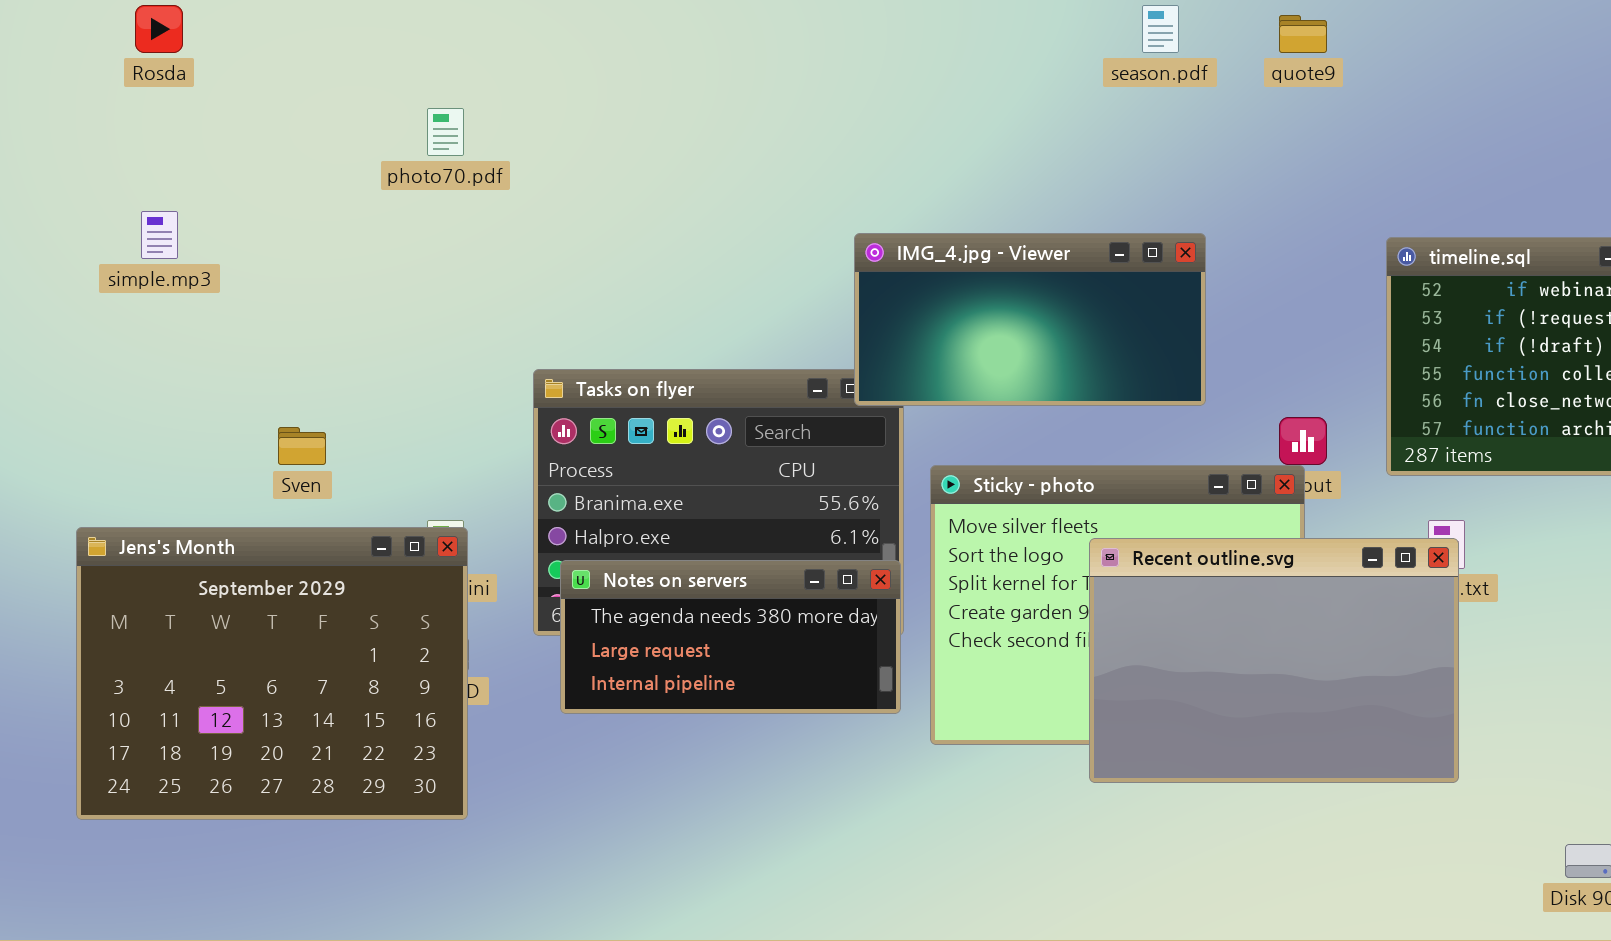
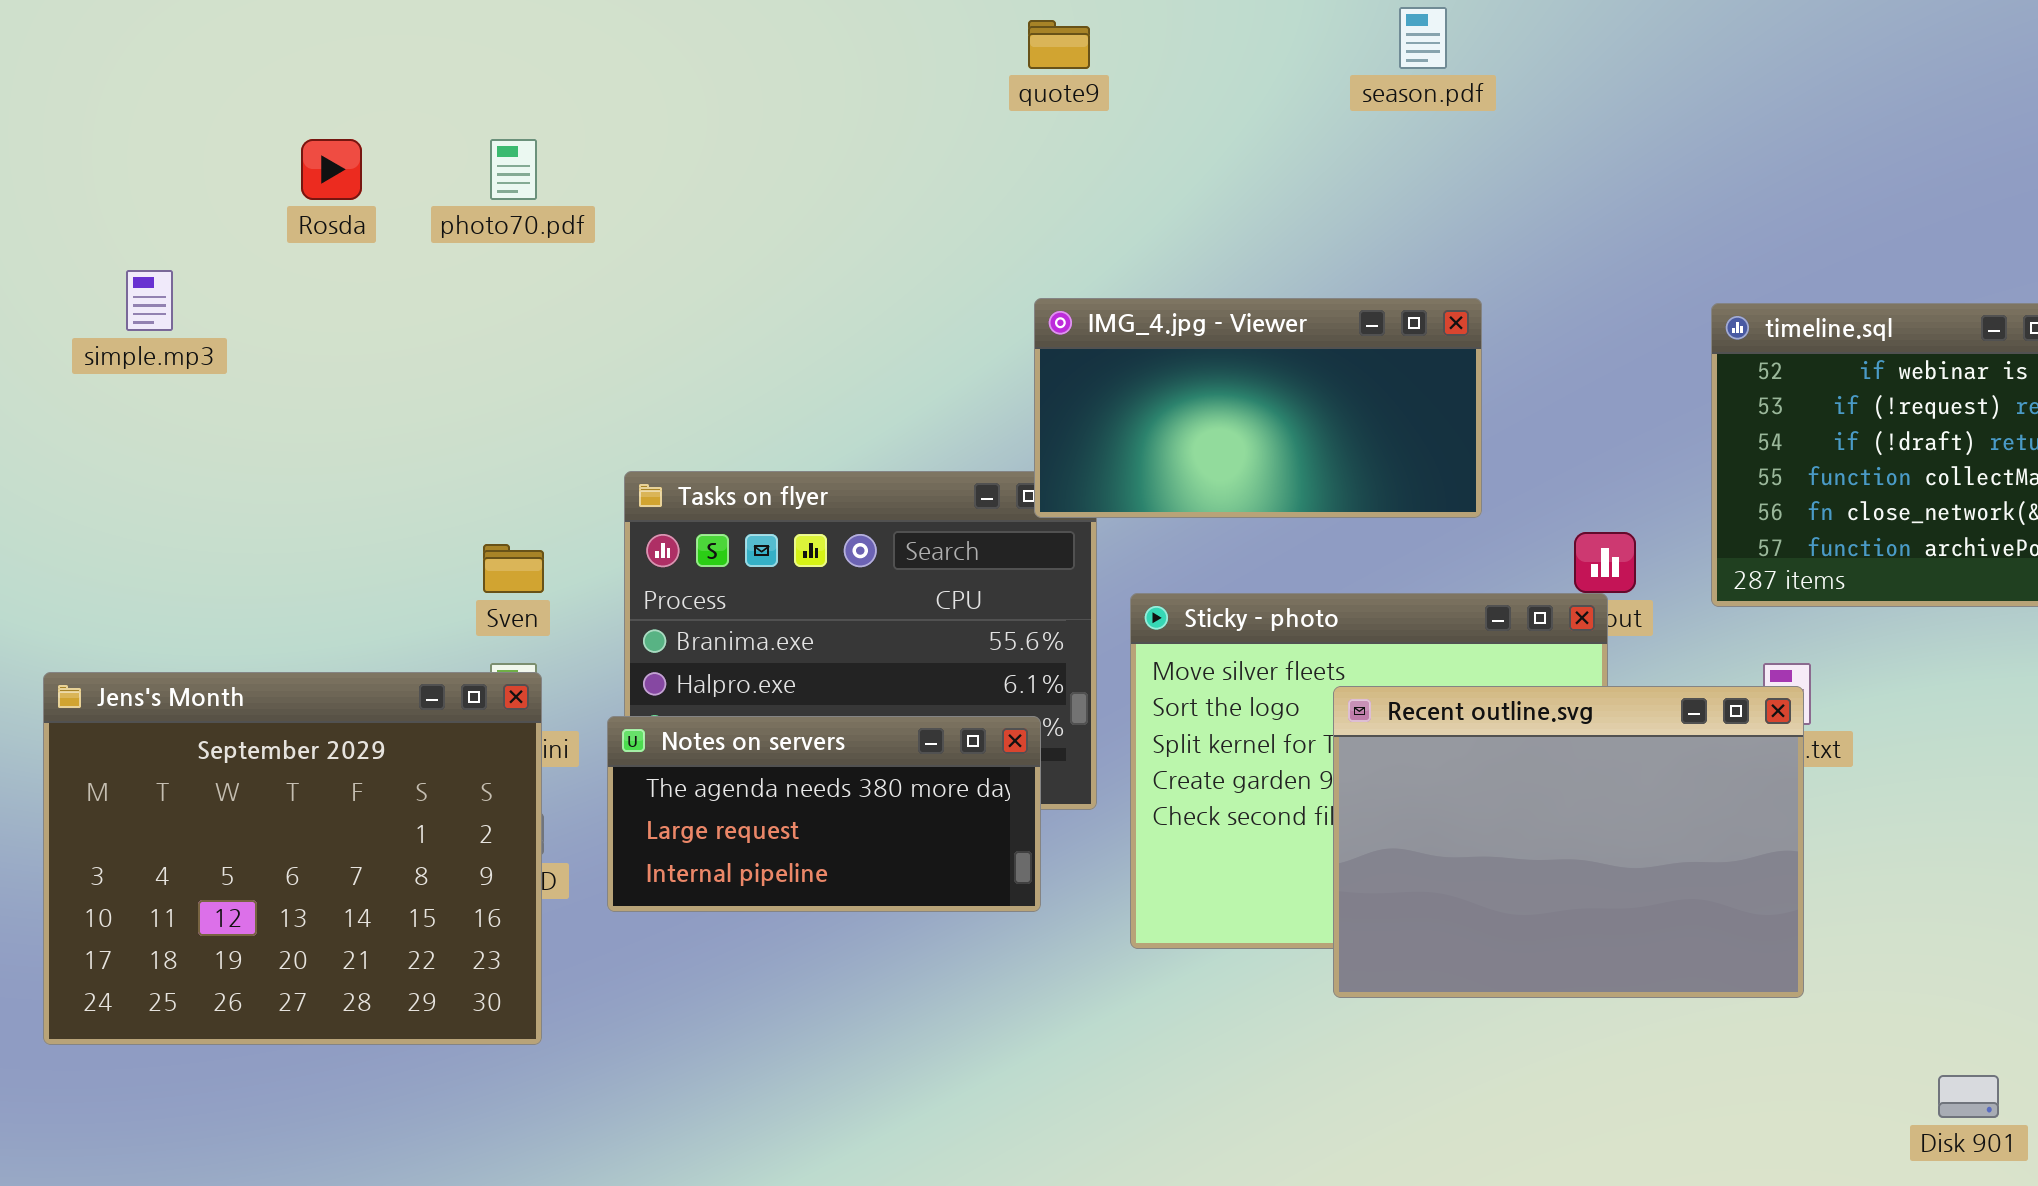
Rosda: [135,5,183,53] -> [301,139,362,200], moved
quote9: [1279,15,1327,53] -> [1028,20,1090,69], moved
Sven: [278,427,326,465] -> [483,544,544,593], moved
Notes on servers: [560,560,901,714] -> [607,716,1041,912], moved

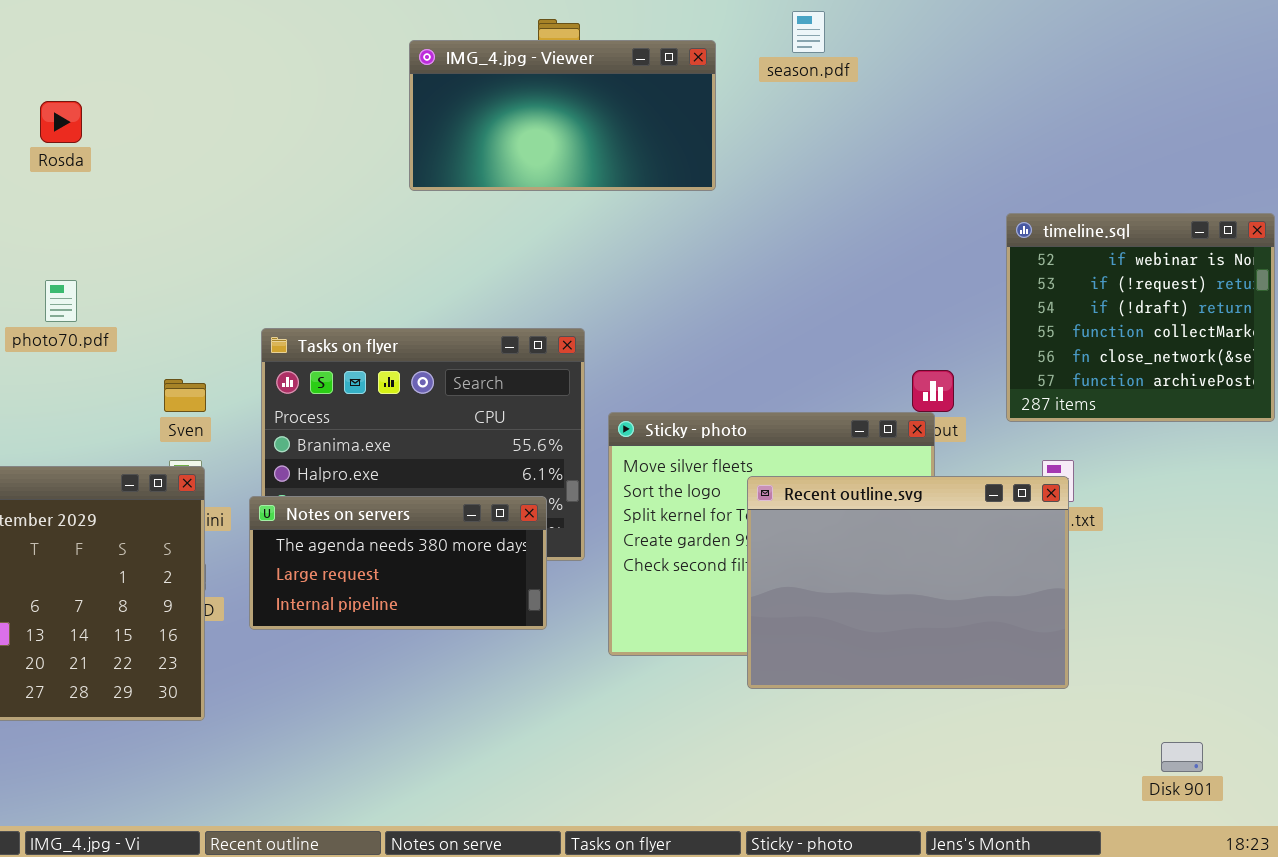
photo70.pdf: [490,139,537,200] -> [45,280,77,322], moved
IMG_4.jpg - Viewer: [1034,298,1482,518] -> [409,40,716,191], moved

